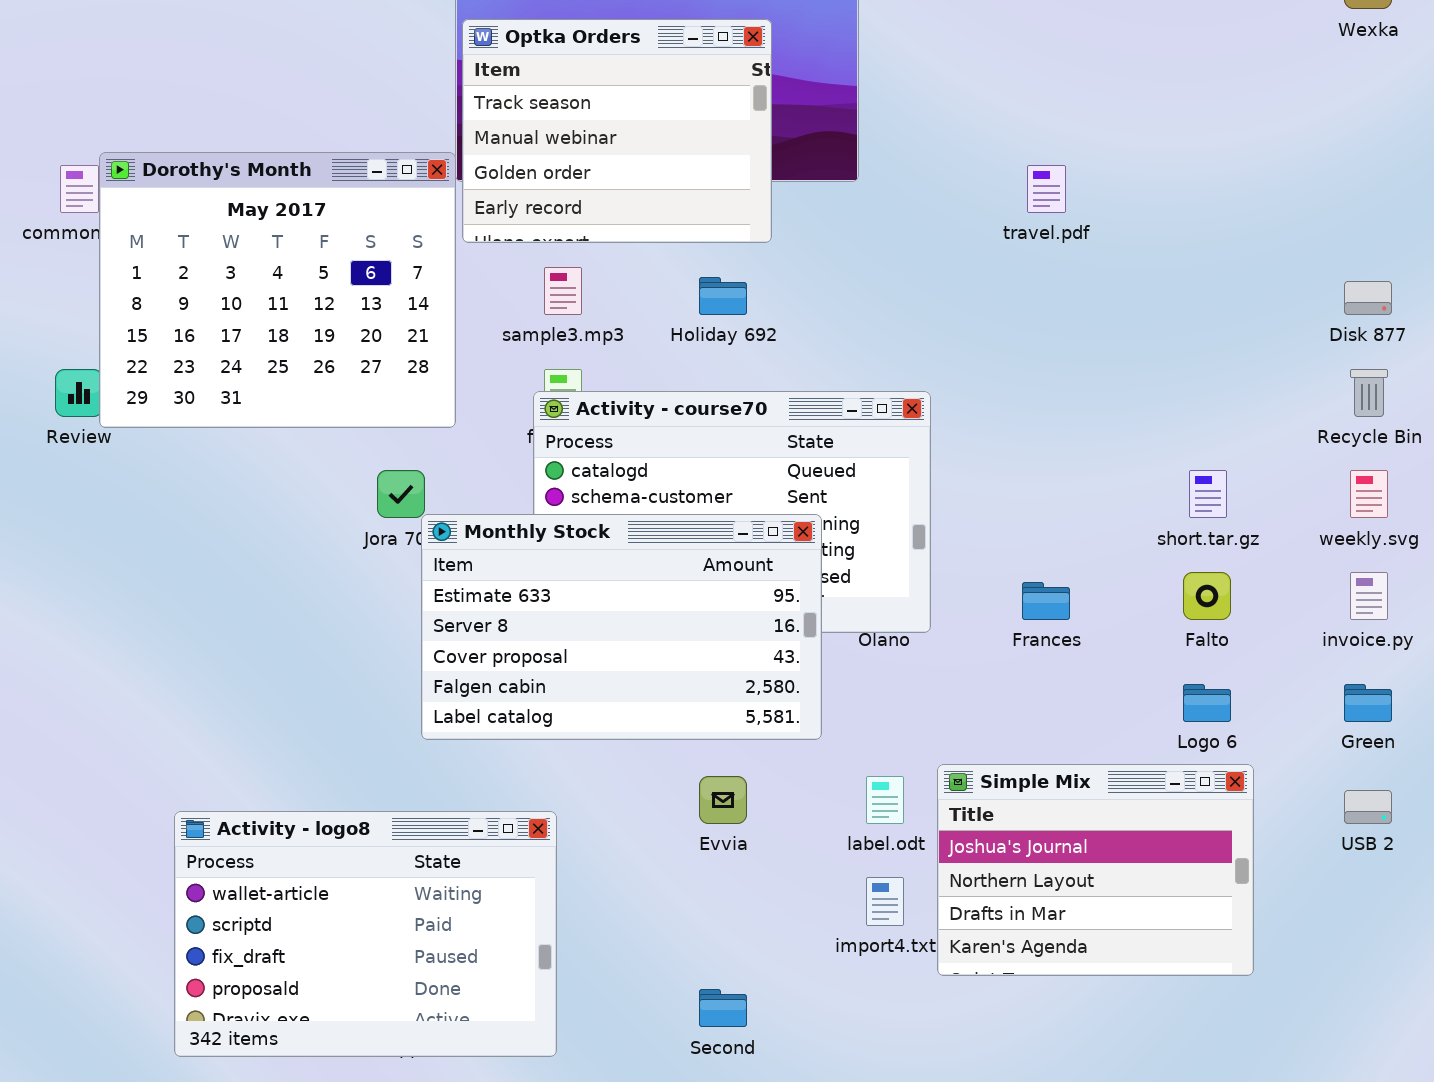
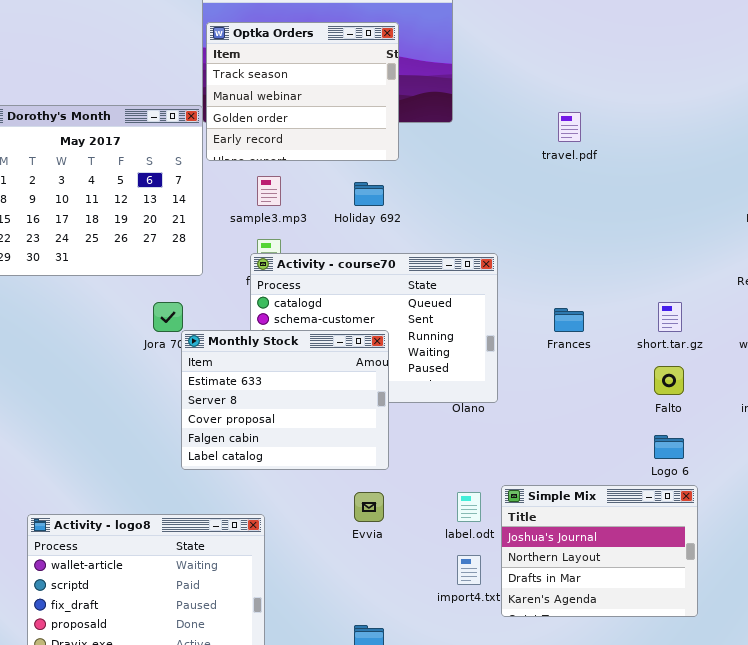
Monthly Stock: [421,514,822,740] -> [181,330,389,470], resized
Frances: [1022,582,1070,620] -> [554,308,584,332], moved

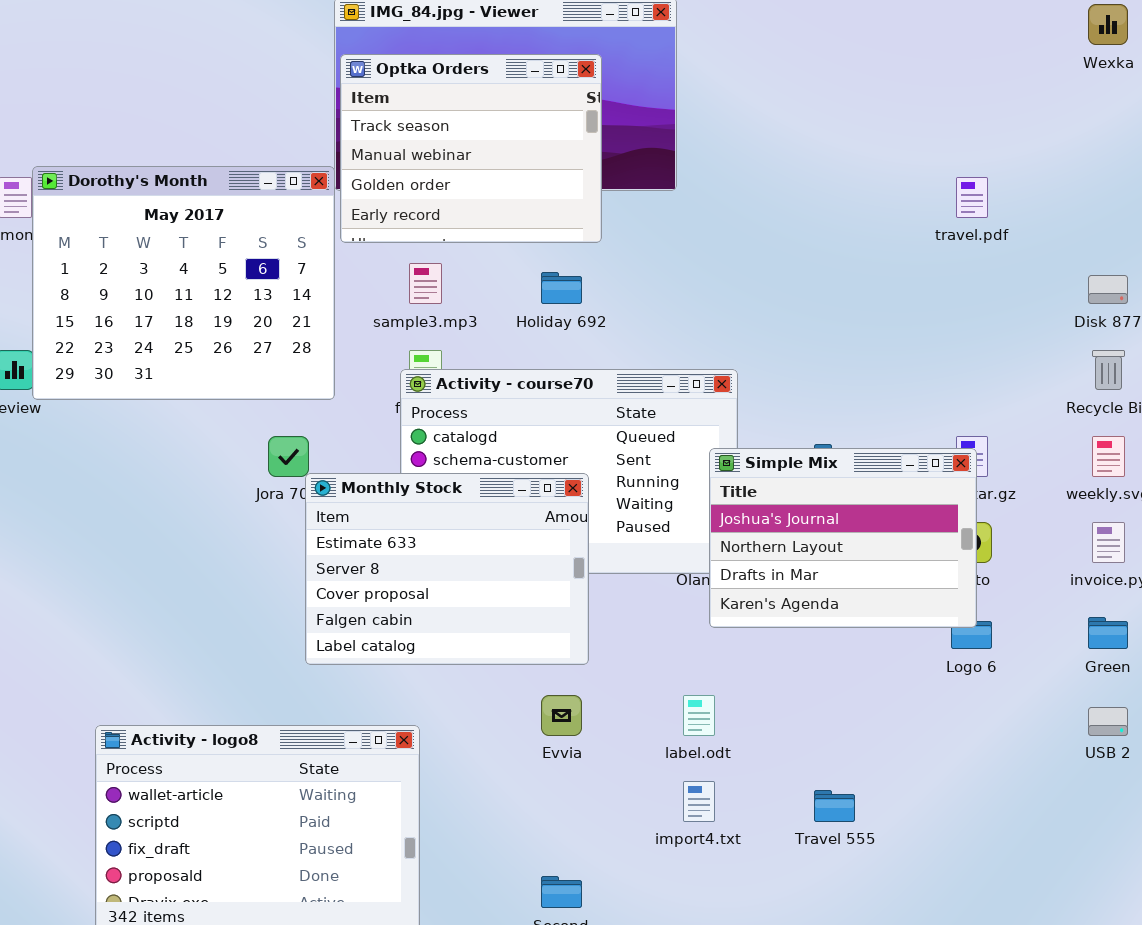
travel.pdf: [558,112,581,142] -> [956,177,988,218], moved
Simple Mix: [501,485,698,617] -> [709,448,977,628], moved

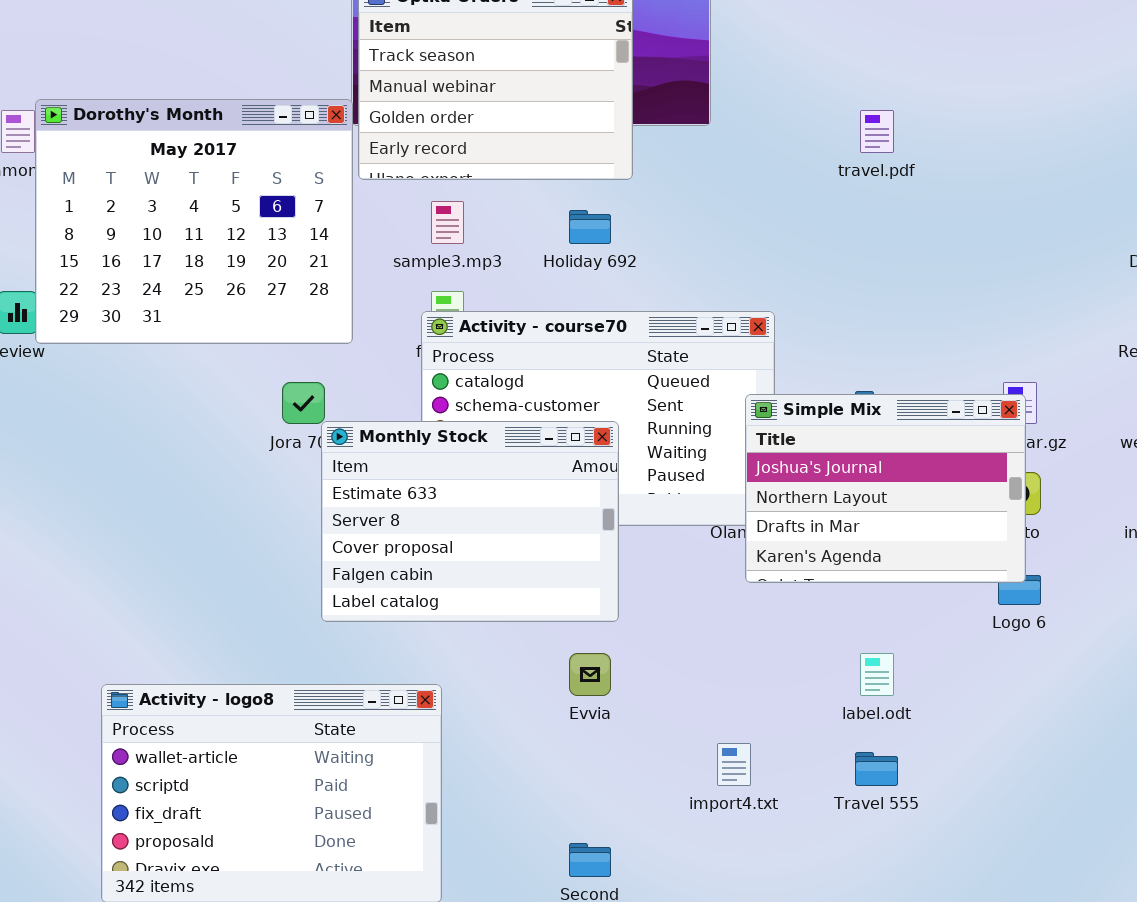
travel.pdf: [956,177,988,218] -> [860,110,894,153], moved
label.odt: [683,695,715,736] -> [860,653,894,696], moved

